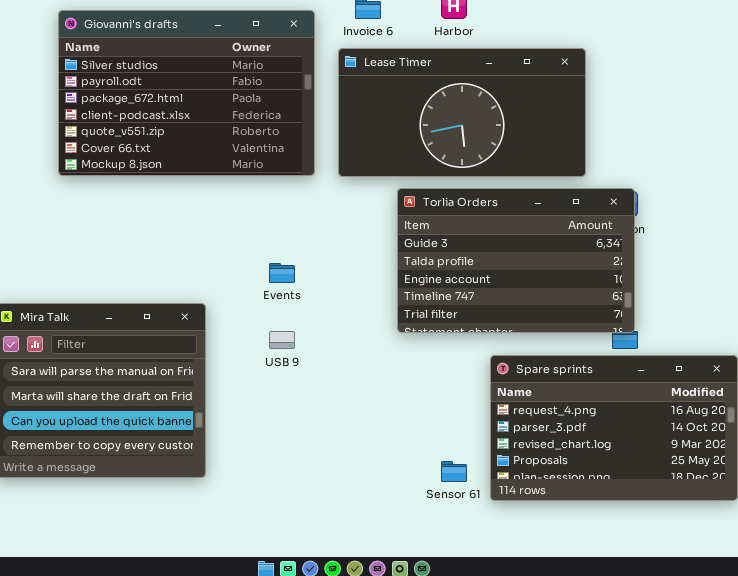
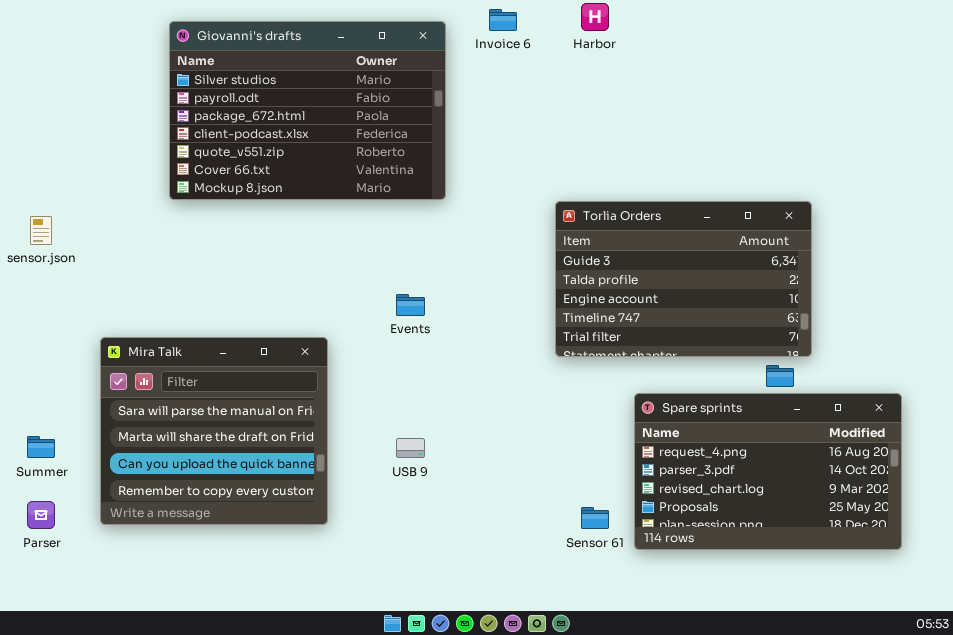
Lease Timer: [338,48,586,177] -> none, closed
Torlia Orders: [397,188,635,333] -> [555,201,812,357], moved
USB 9: [269,331,295,349] -> [396,438,425,458], moved

